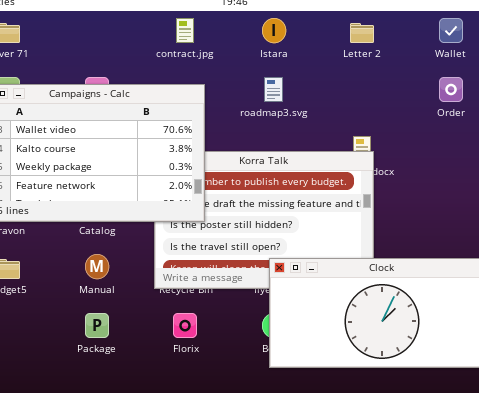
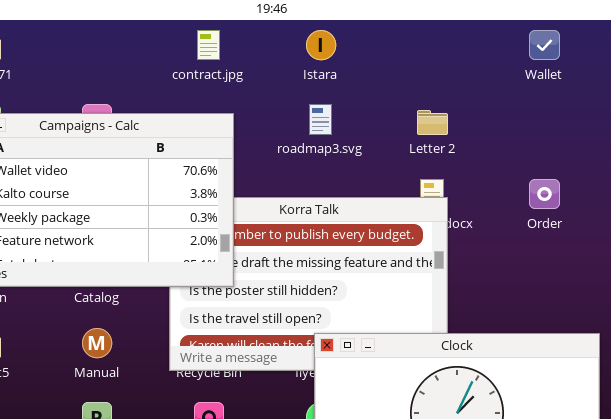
Letter 2: [350,23,374,43] -> [417,110,448,135], moved
Order: [439,77,463,102] -> [529,179,560,209], moved

